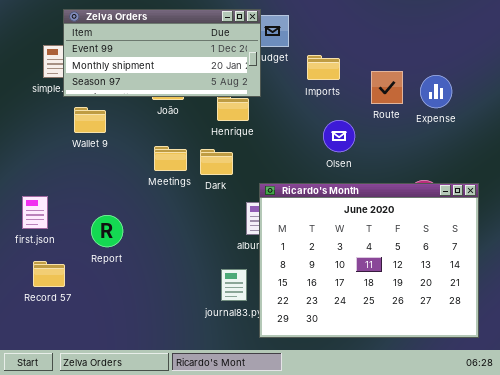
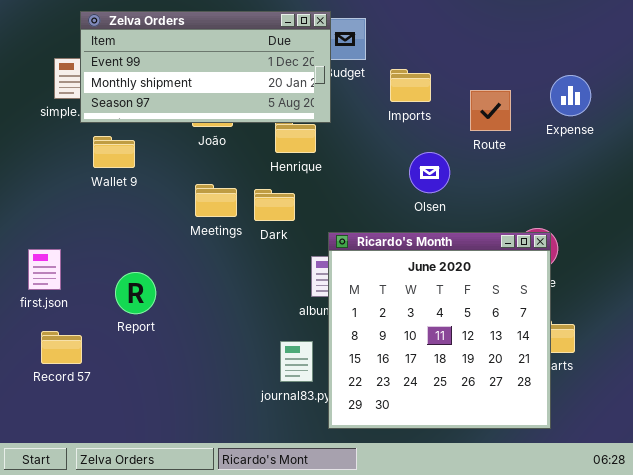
Expense: [420,75,452,108] -> [550,75,591,116], moved
Ricardo's Month: [259,183,479,338] -> [328,232,551,429], resized

